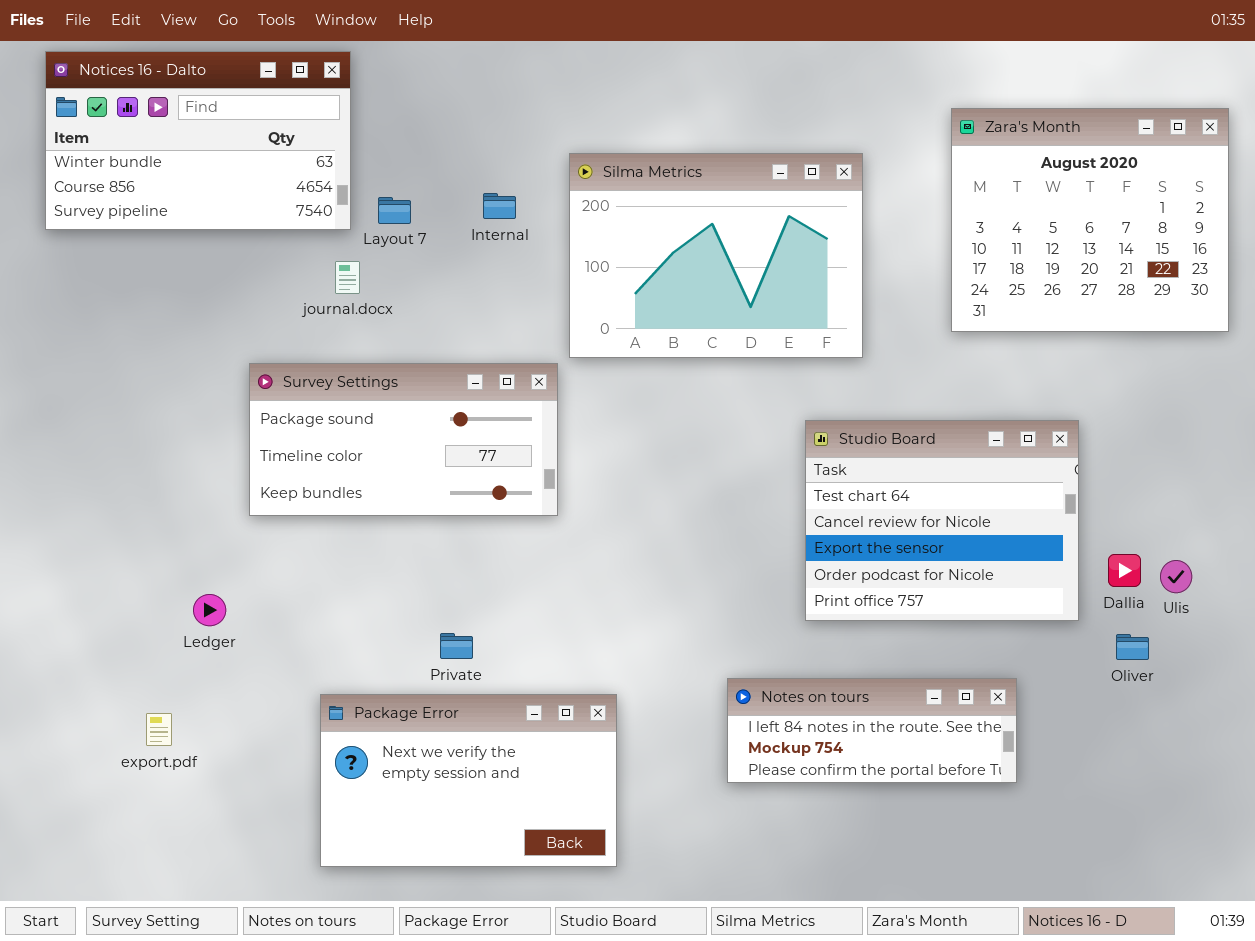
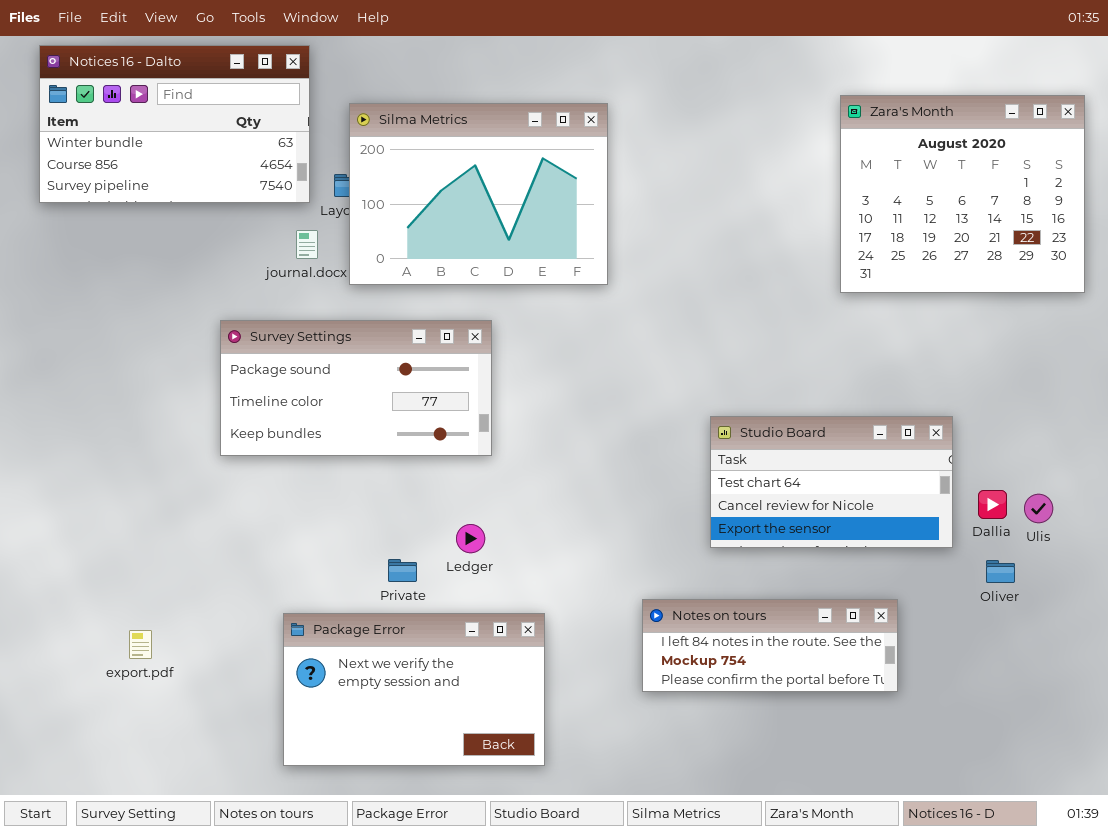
Silma Metrics: [569,153,863,358] -> [349,103,608,285], moved
Studio Board: [805,420,1079,621] -> [710,416,953,548], resized
Ledger: [193,594,226,626] -> [456,524,485,553], moved

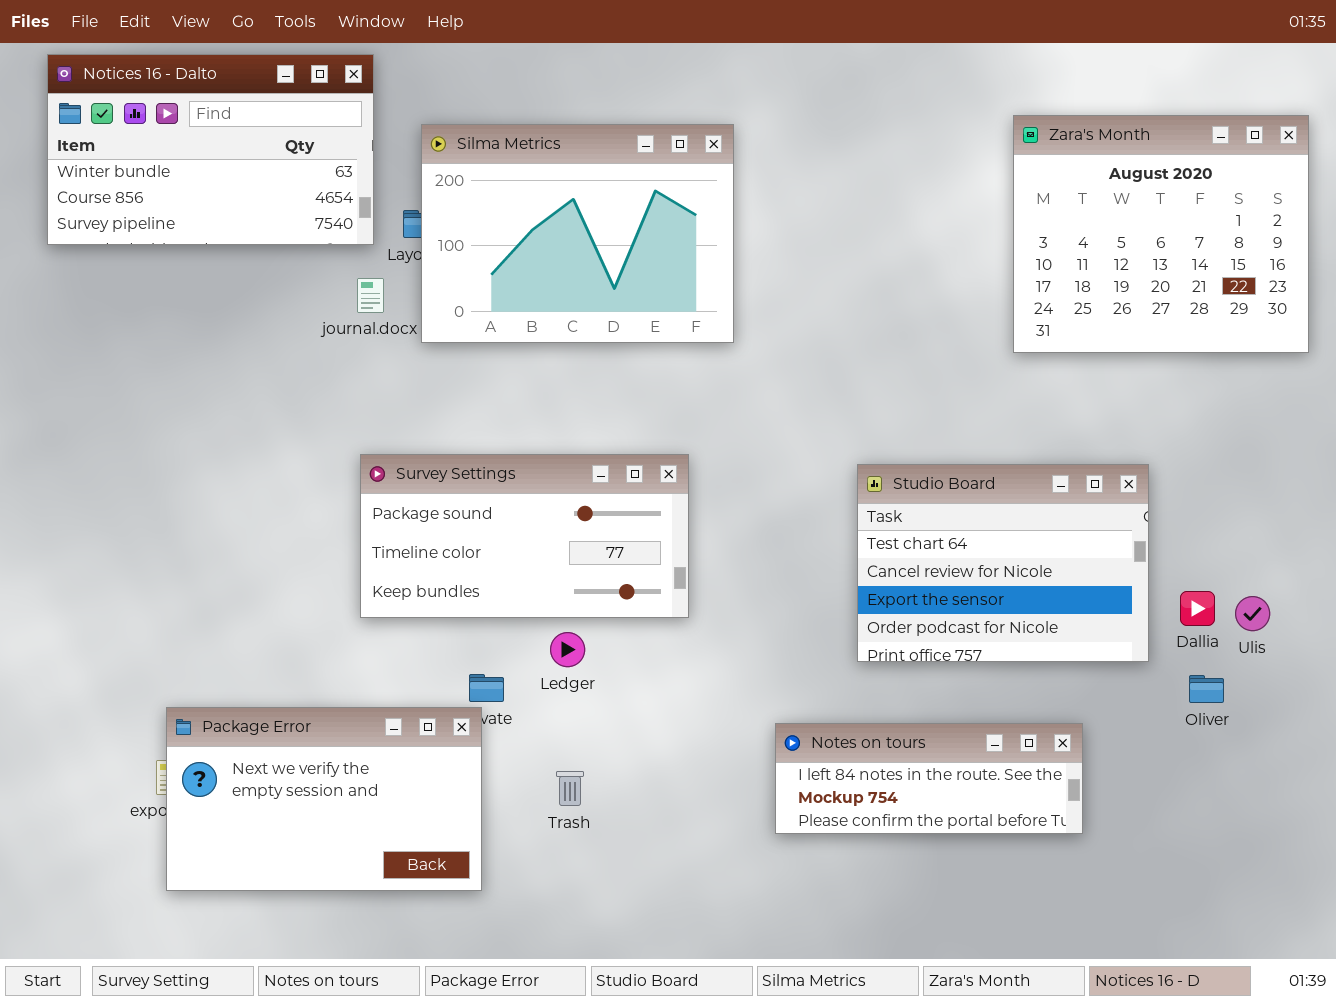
Survey Settings: [220,320,492,456] -> [360,454,689,618], moved
Studio Board: [710,416,953,548] -> [857,464,1149,662], resized
Package Error: [283,613,545,766] -> [166,707,482,891], moved

